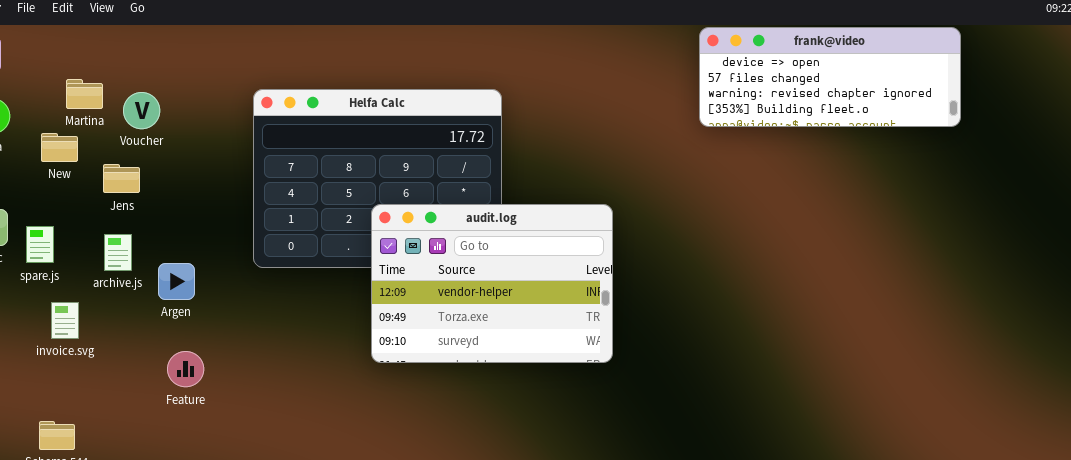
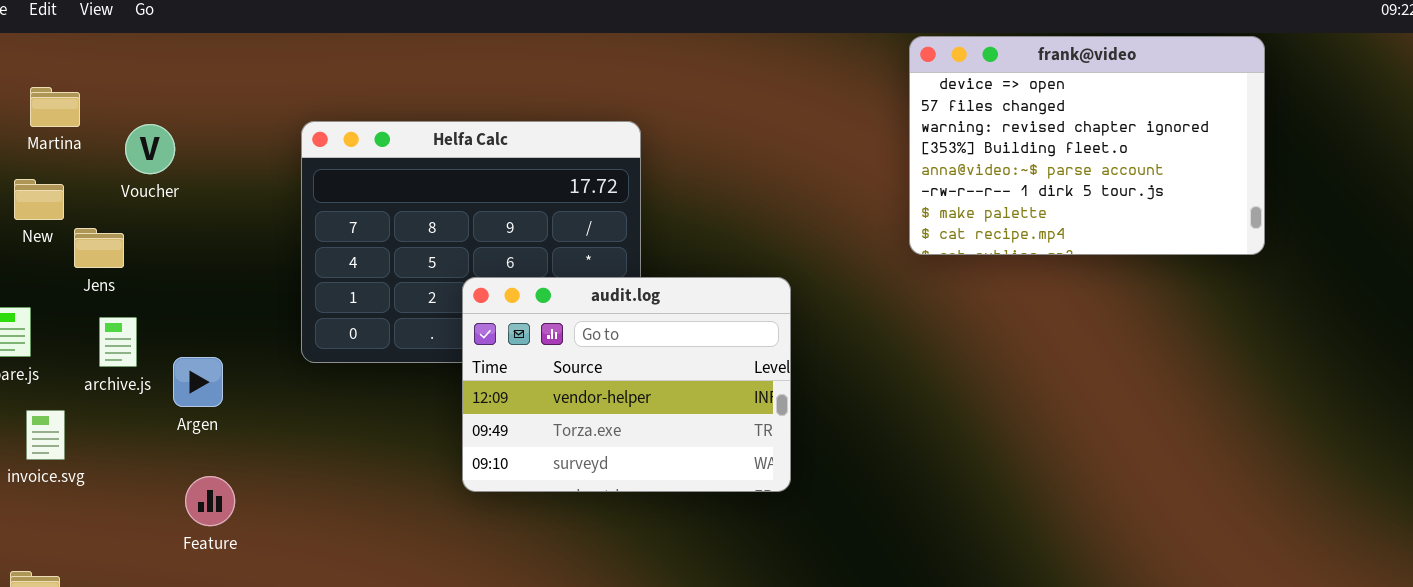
frank@video: [699,27,961,127] -> [909,36,1265,255], resized
Martina: [66,79,103,109] -> [30,87,80,127], moved
Jens: [103,164,140,193] -> [74,228,124,268], moved

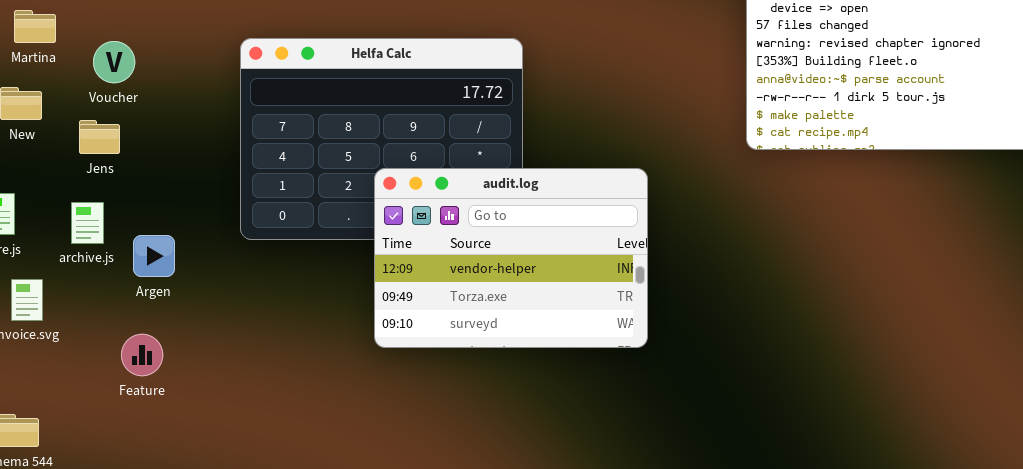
Jens: [74,228,124,268] -> [79,120,120,154], moved
Feature: [185,476,235,526] -> [121,334,163,376], moved

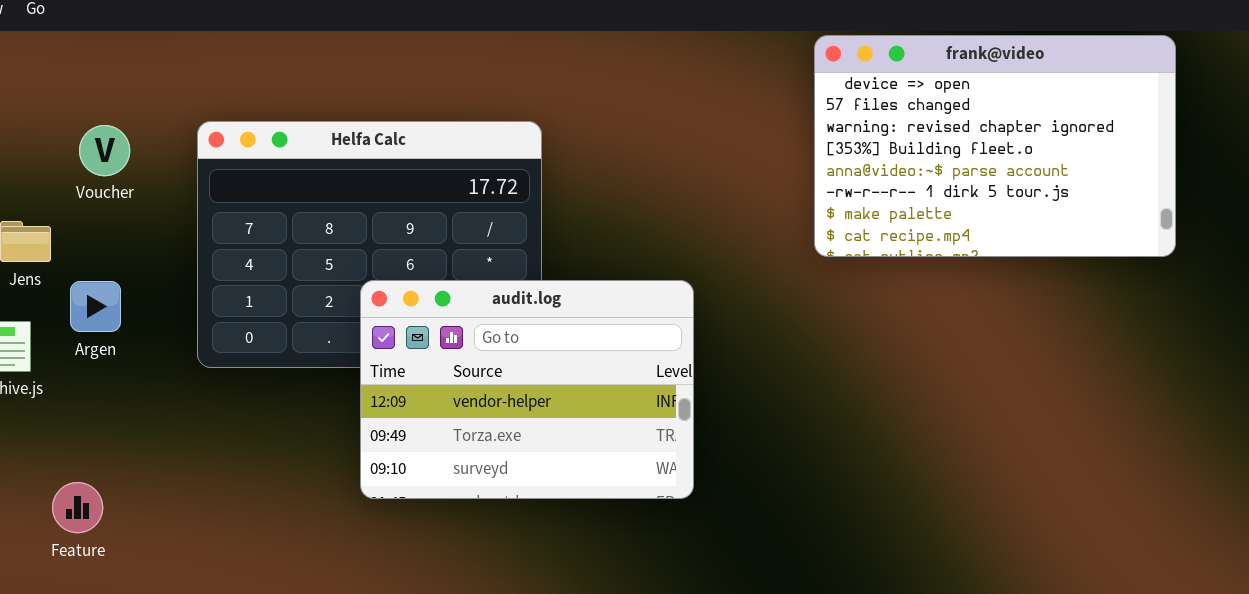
Voucher: [93,41,135,83] -> [79,125,130,176], moved
Argen: [133,235,175,277] -> [70,281,121,332], moved

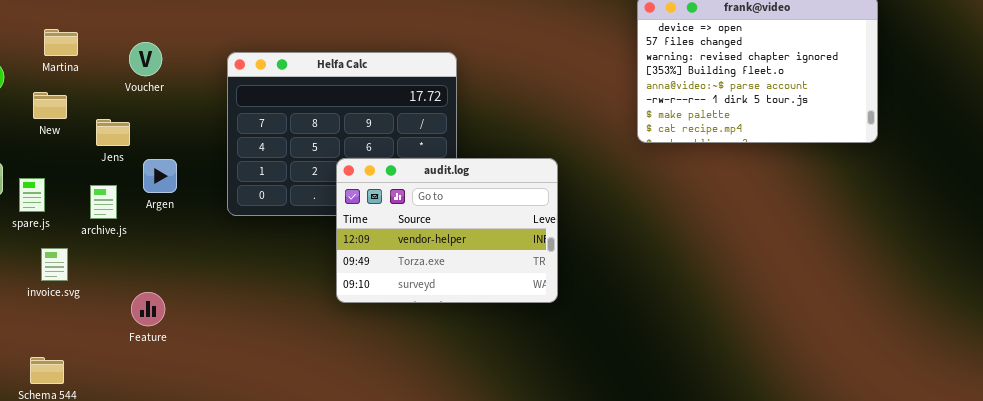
Voucher: [79,125,130,176] -> [129,42,162,76], moved

